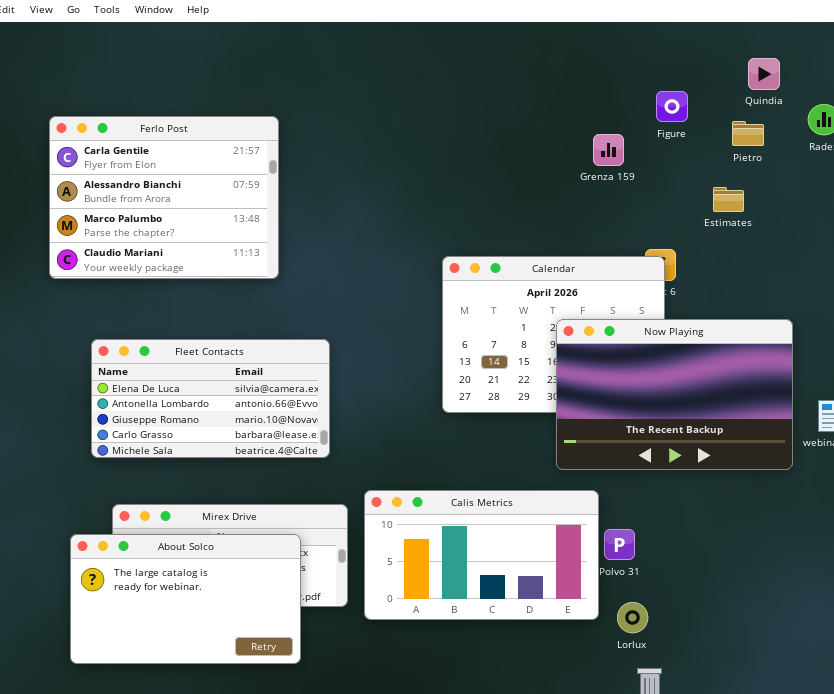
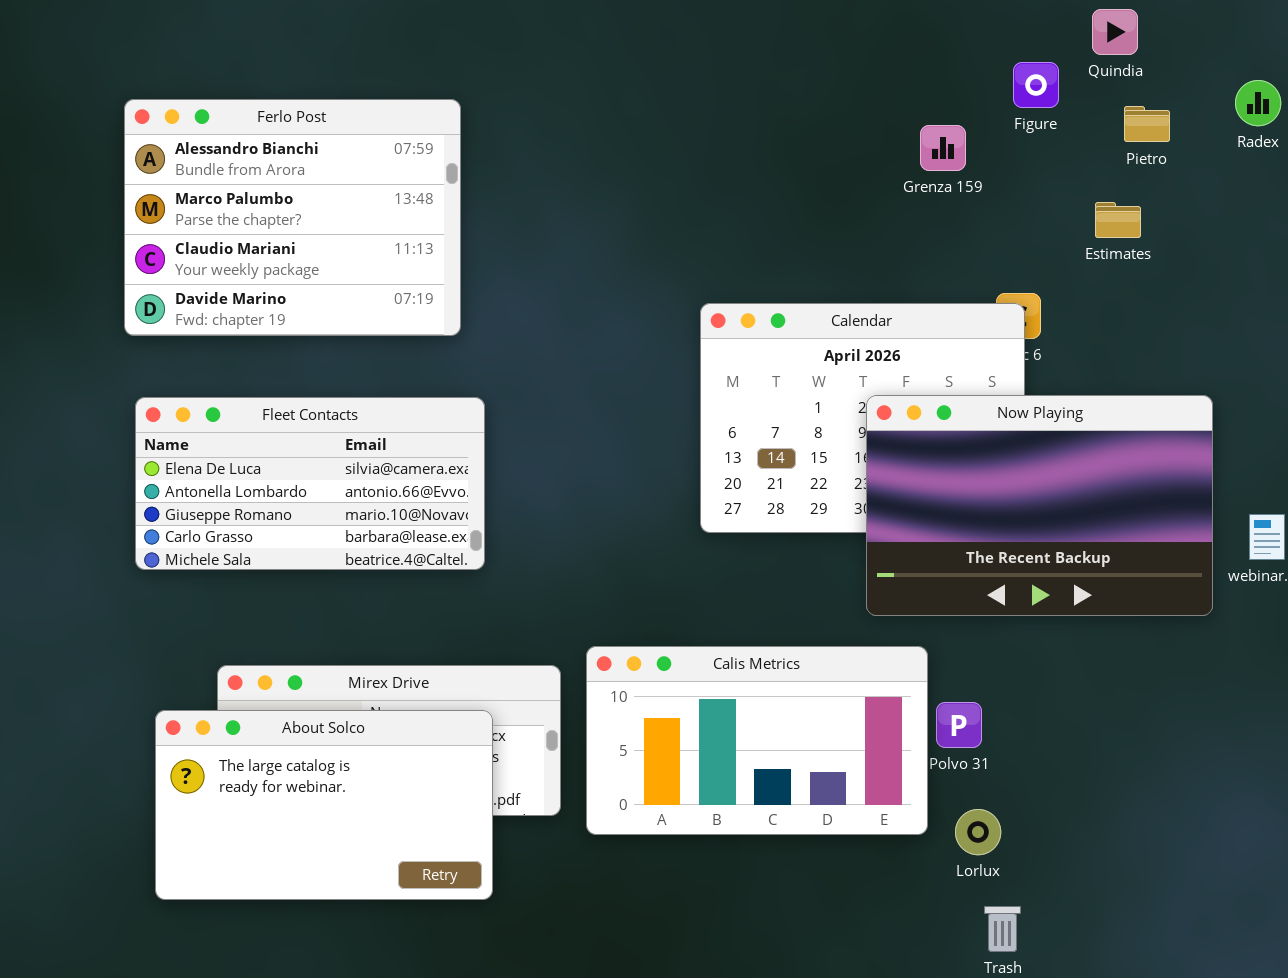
Quindia: [748,58,780,90] -> [1092,9,1138,55], moved
Ferlo Post: [49,116,279,279] -> [124,99,461,336], scrolled down 1 row
Fleet Contacts: [91,339,330,458] -> [135,397,485,570], moved

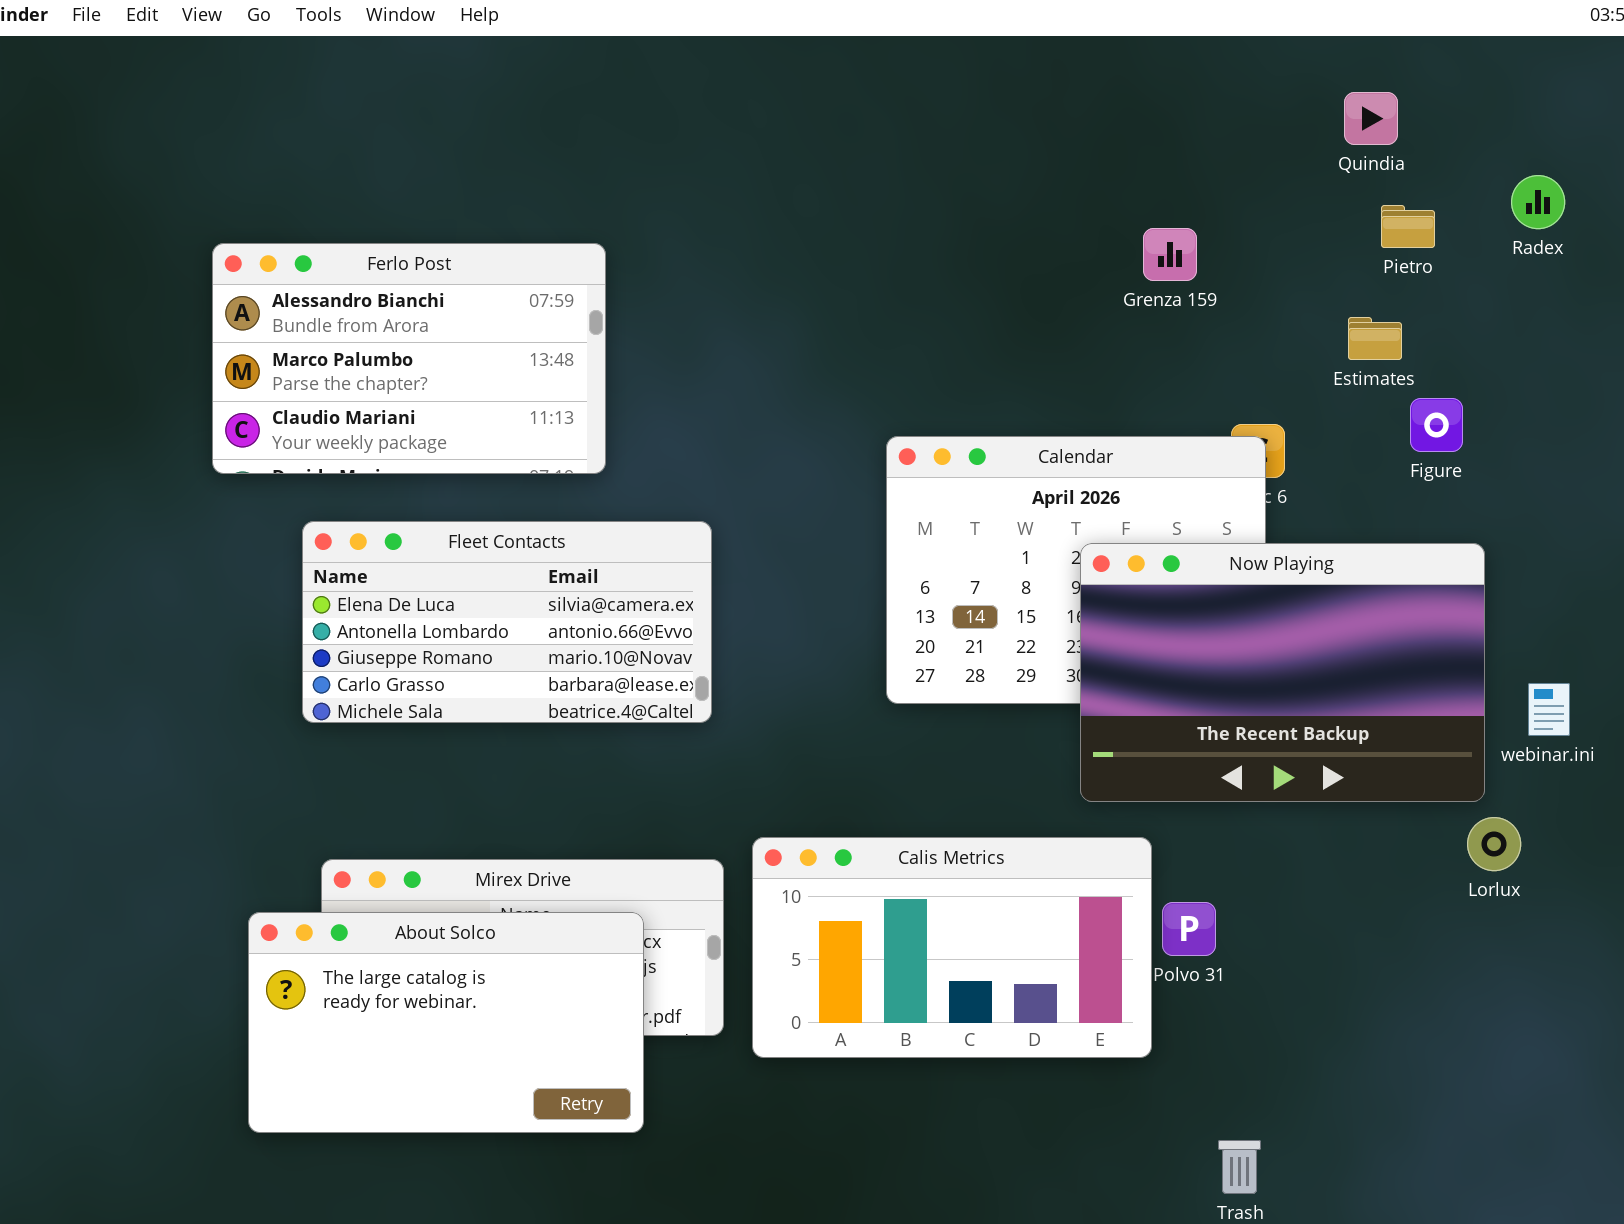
Figure: [1013,62,1059,108] -> [1410,398,1463,452], moved
Ferlo Post: [124,99,461,336] -> [212,243,606,474], resized
Fleet Contacts: [135,397,485,570] -> [302,521,712,723], moved
Lorlux: [955,809,1001,855] -> [1467,817,1521,871], moved

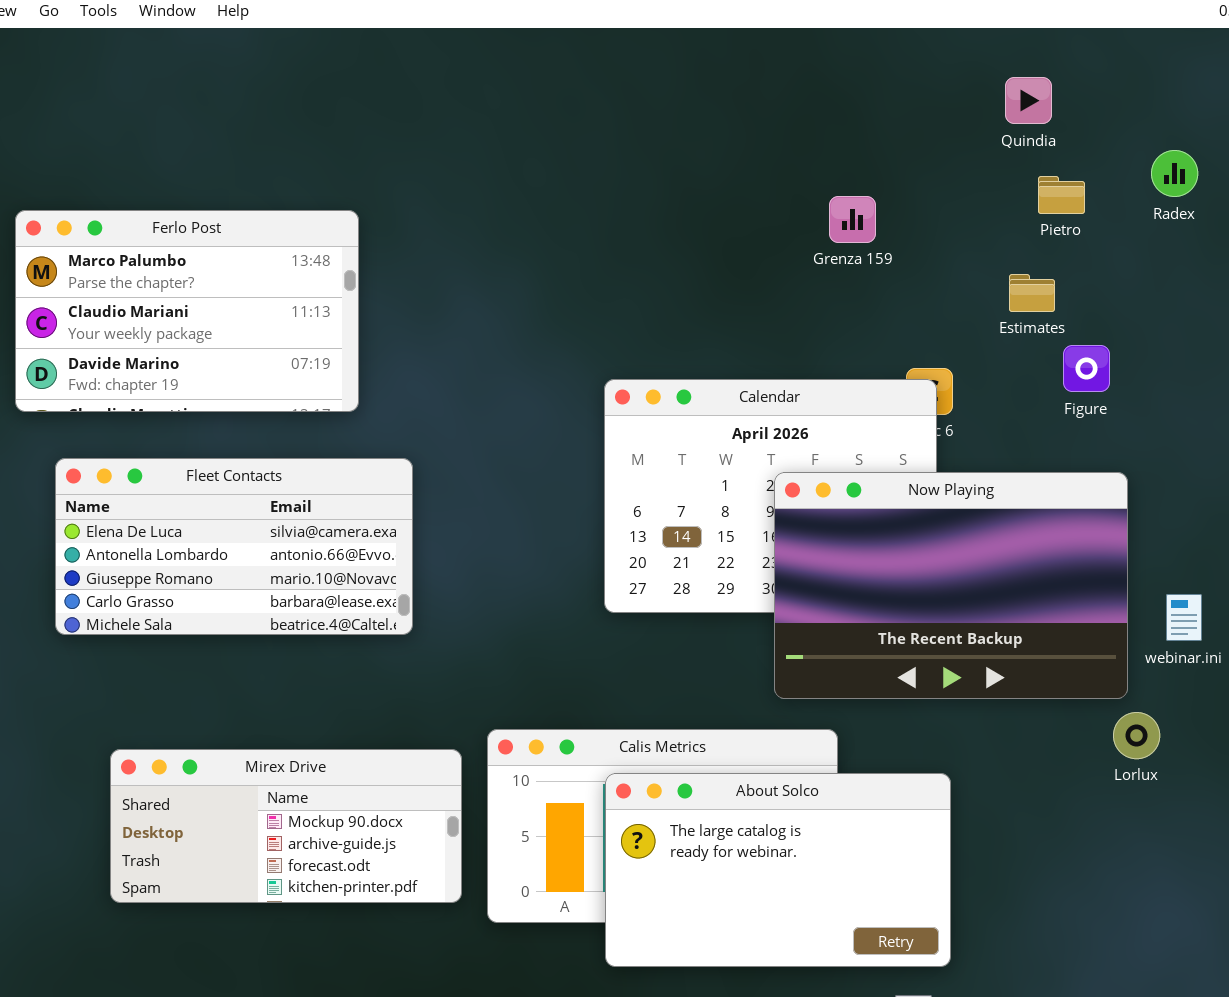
Ferlo Post: [212,243,606,474] -> [15,210,359,412], scrolled down 1 row
Fleet Contacts: [302,521,712,723] -> [55,458,413,635], moved
About Solco: [248,912,644,1133] -> [605,773,951,967], moved

